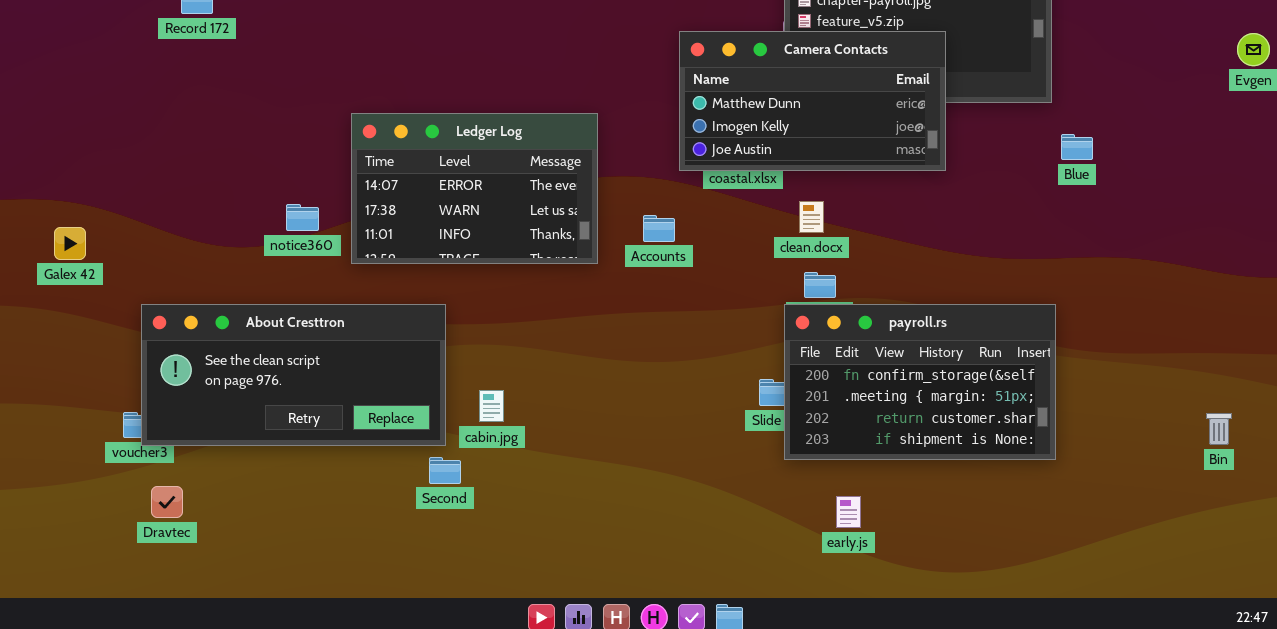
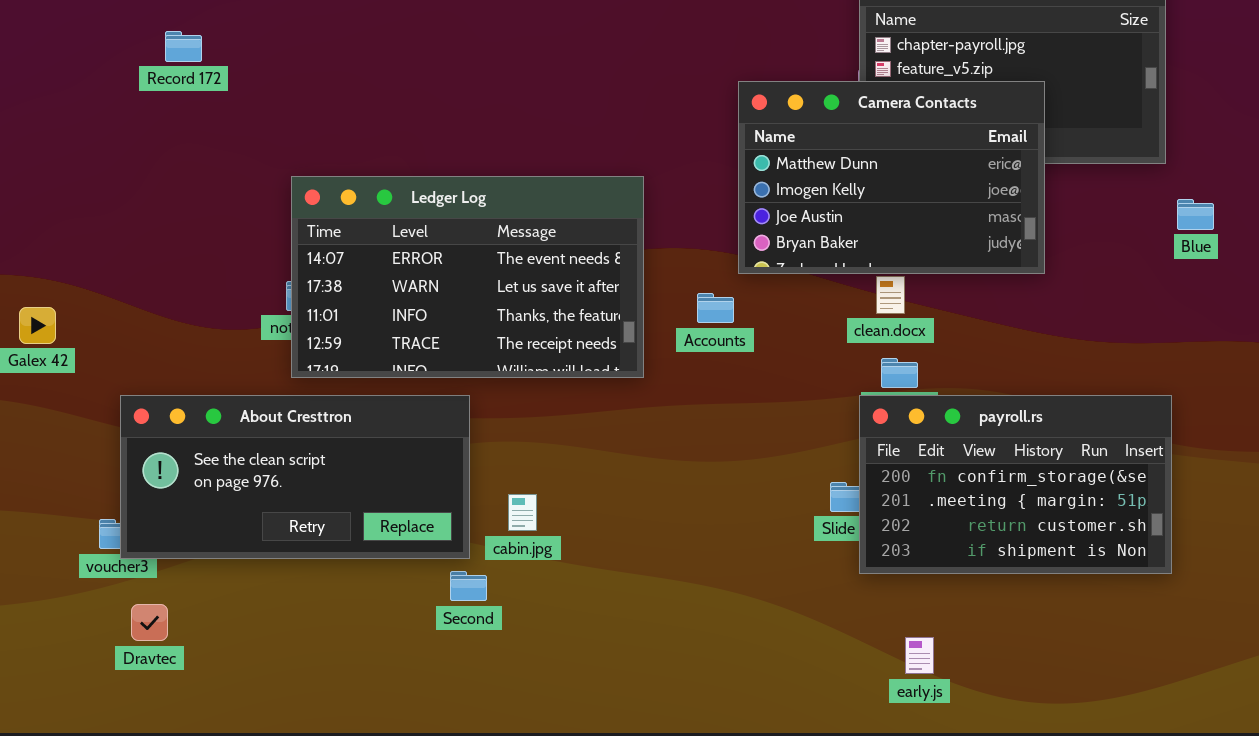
Camera Contacts: [679,31,946,171] -> [738,81,1045,274], resized
Ledger Log: [351,113,598,264] -> [291,176,644,378], resized
early.js: [836,496,861,528] -> [905,637,934,674], moved

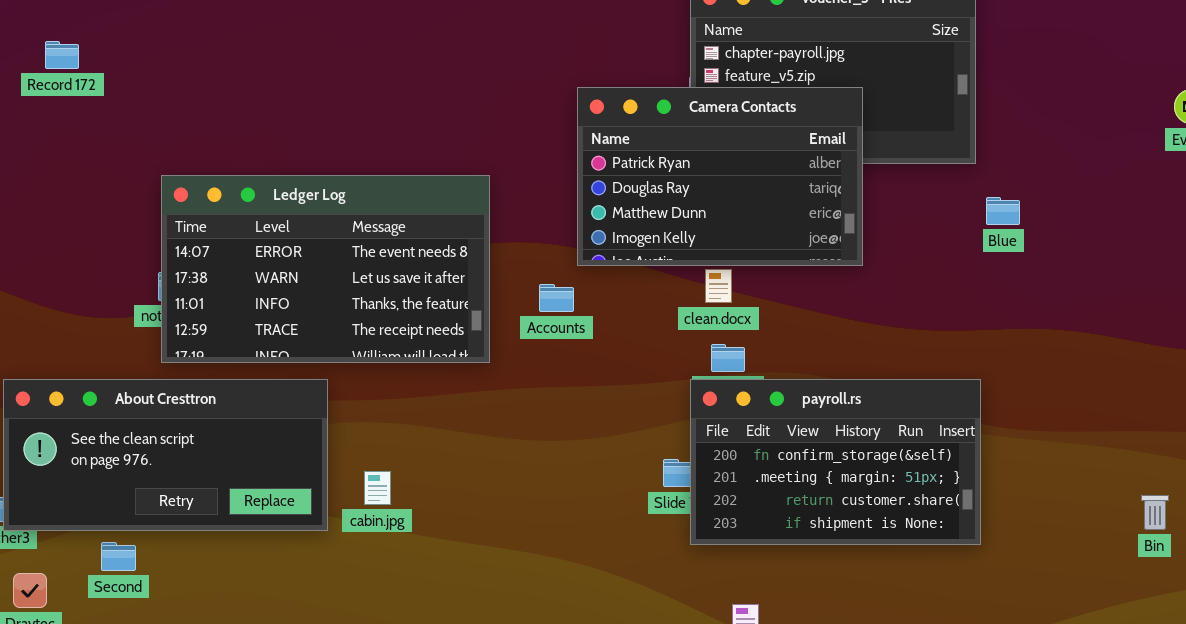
Camera Contacts: [738,81,1045,274] -> [577,87,863,266], scrolled up 2 rows
Second: [450,571,487,601] -> [101,542,136,571], moved

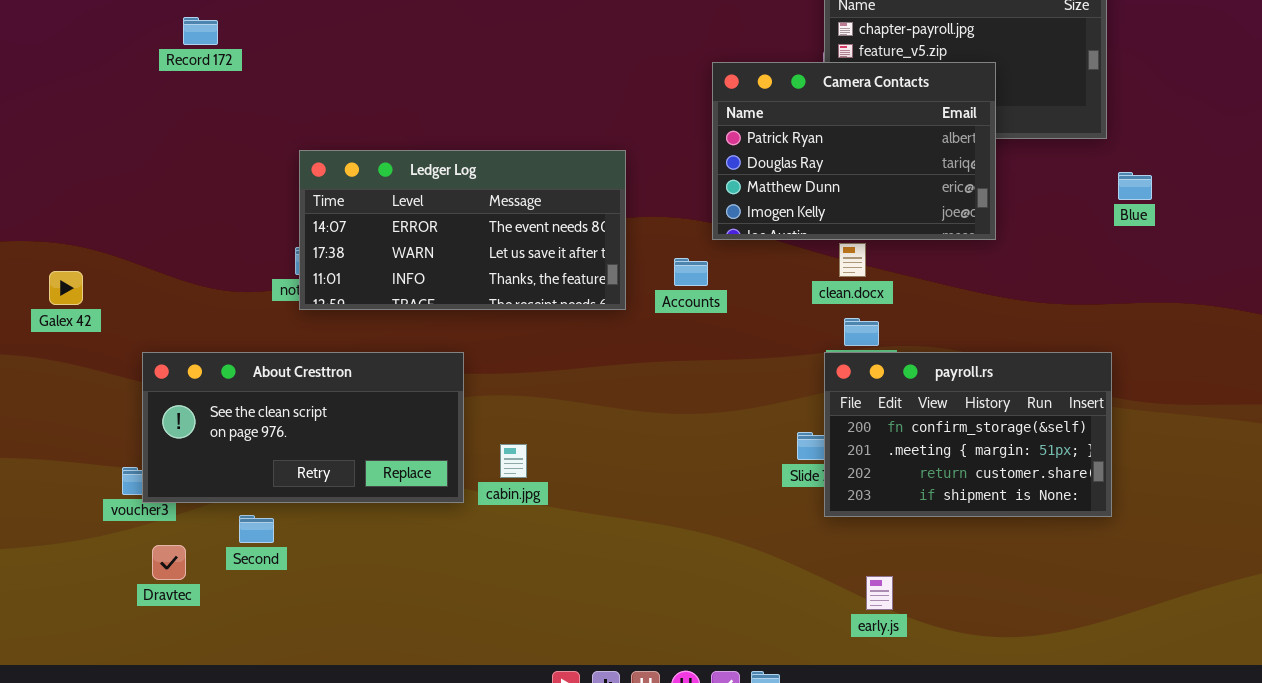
Ledger Log: [161,175,490,363] -> [299,150,626,310], resized

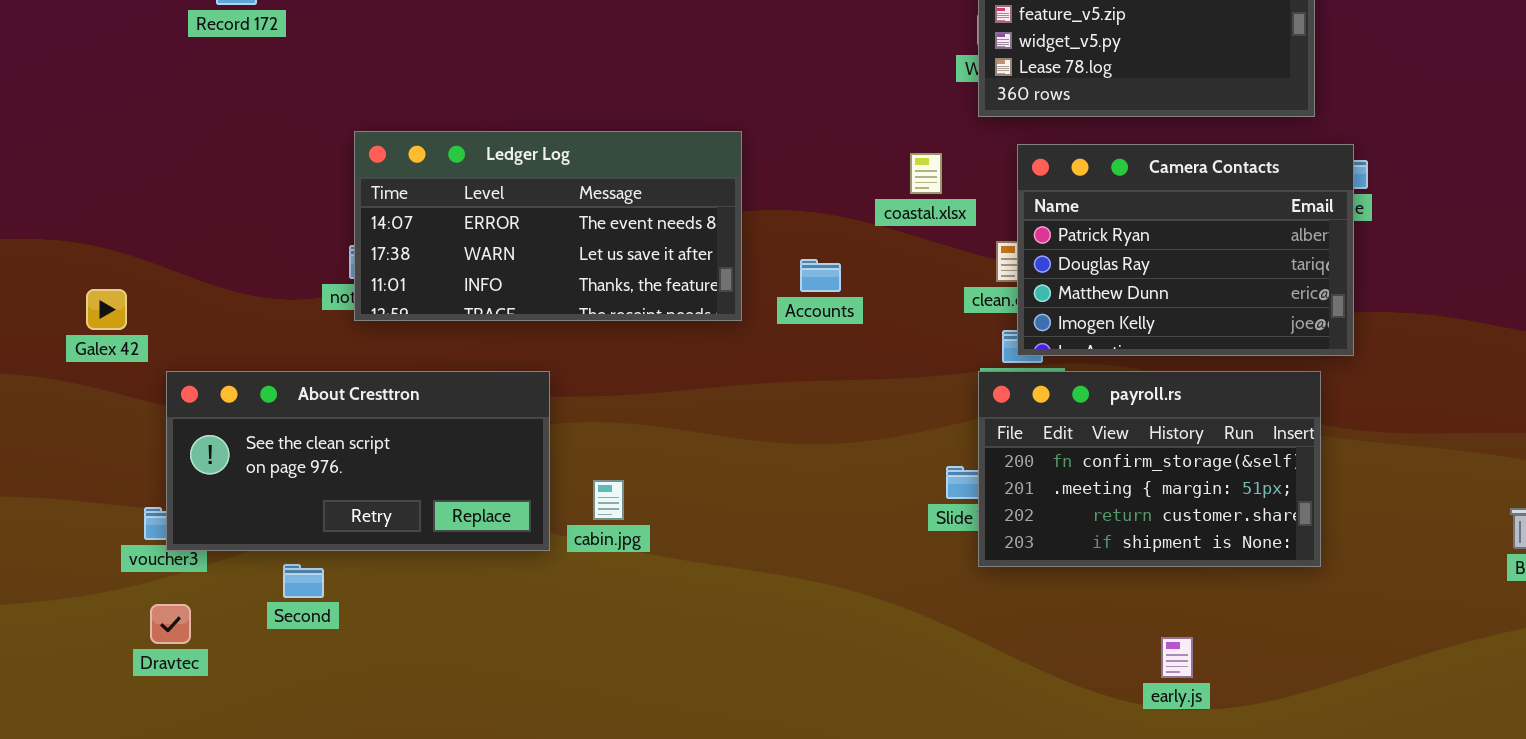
Camera Contacts: [712,62,996,240] -> [1017,144,1354,356], moved
Galex 42: [49,271,83,305] -> [86,289,127,330], moved
Dravtec: [152,545,186,580] -> [150,604,191,644], moved
early.js: [866,576,893,610] -> [1161,637,1193,678], moved

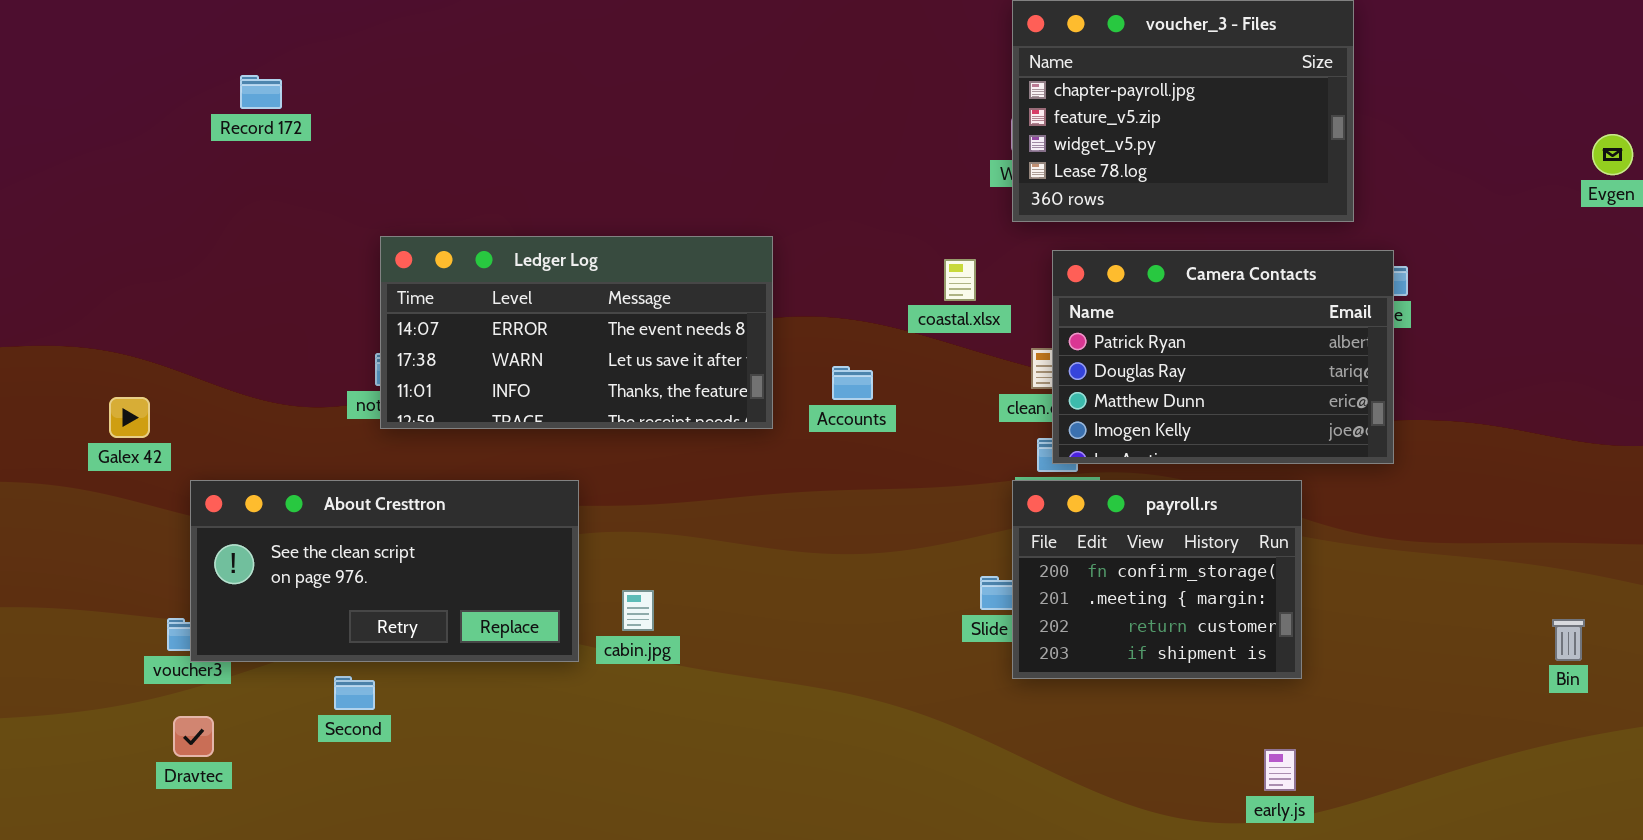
payroll.rs: [978,371,1321,567] -> [1012,480,1302,679], resized
Second: [283,564,324,598] -> [334,676,375,710], moved
early.js: [1161,637,1193,678] -> [1264,749,1296,791], moved

